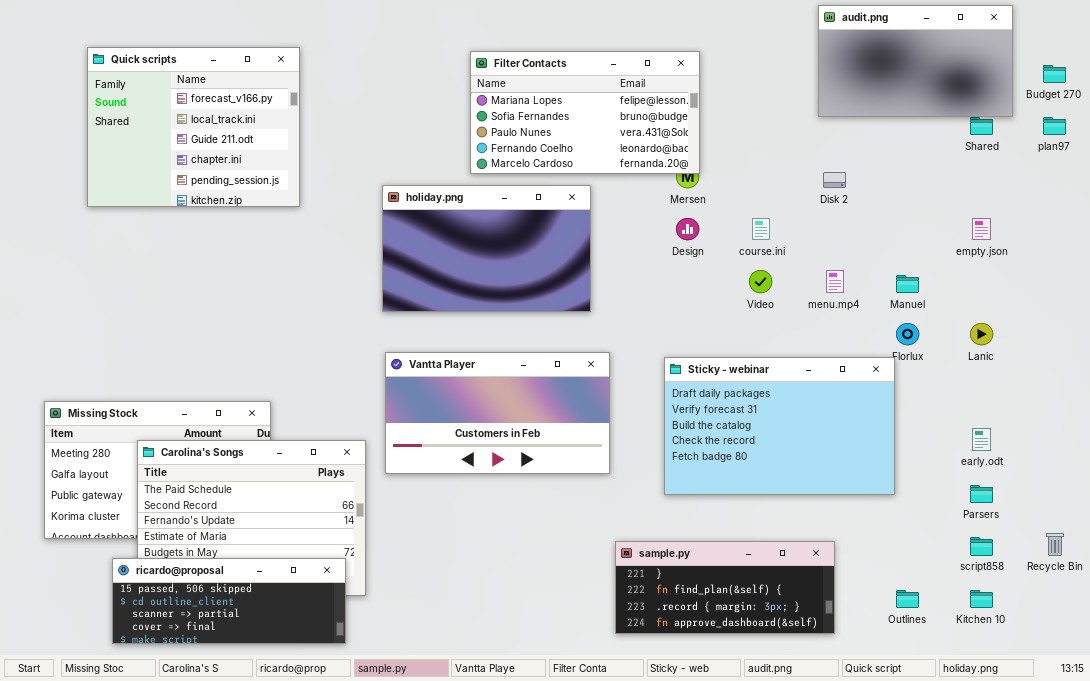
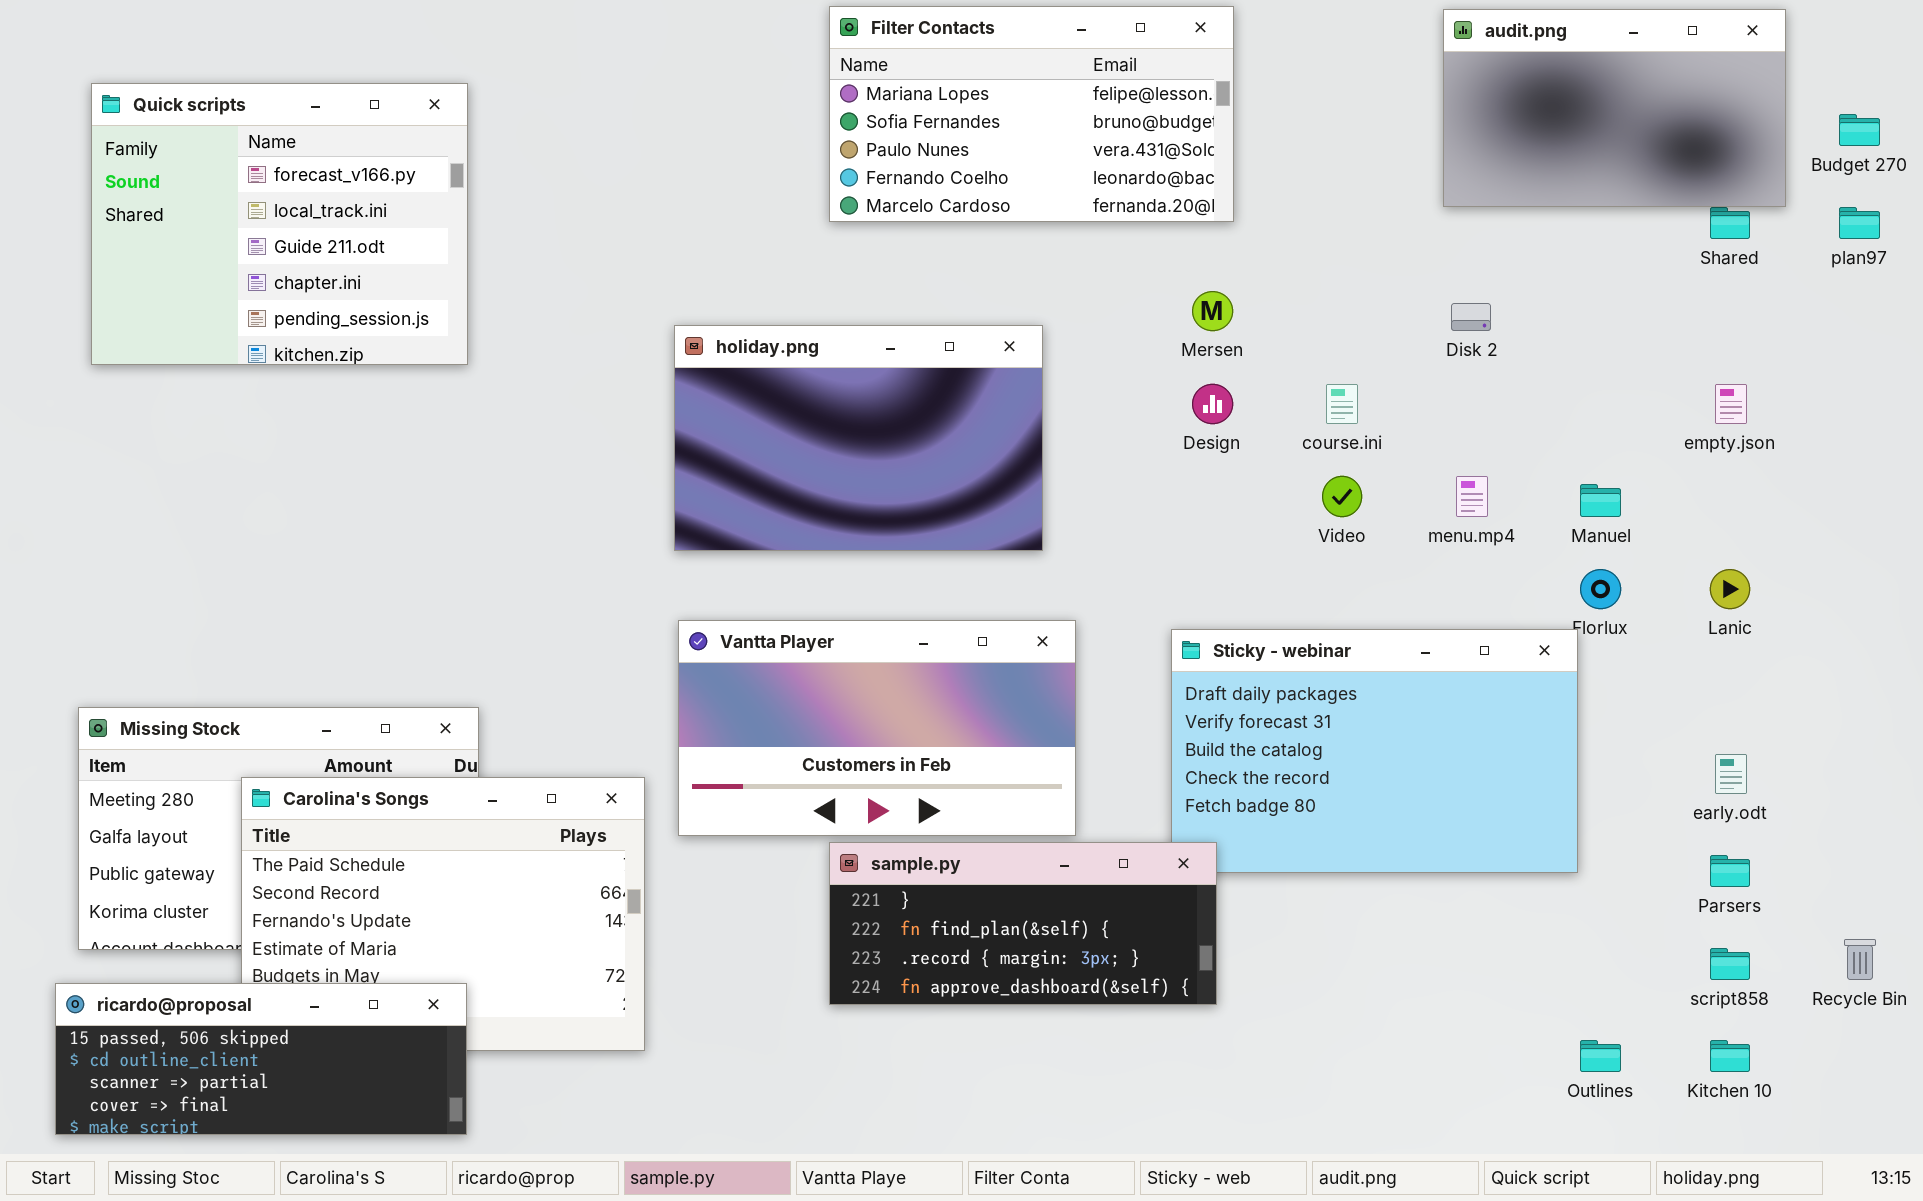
Quick scripts: [87,47,300,207] -> [91,83,468,365], moved
Filter Contacts: [470,51,700,174] -> [829,6,1234,222], moved
sample.py: [615,541,835,634] -> [829,842,1217,1005], moved
ricardo@proposal: [112,558,346,644] -> [55,983,467,1135], moved

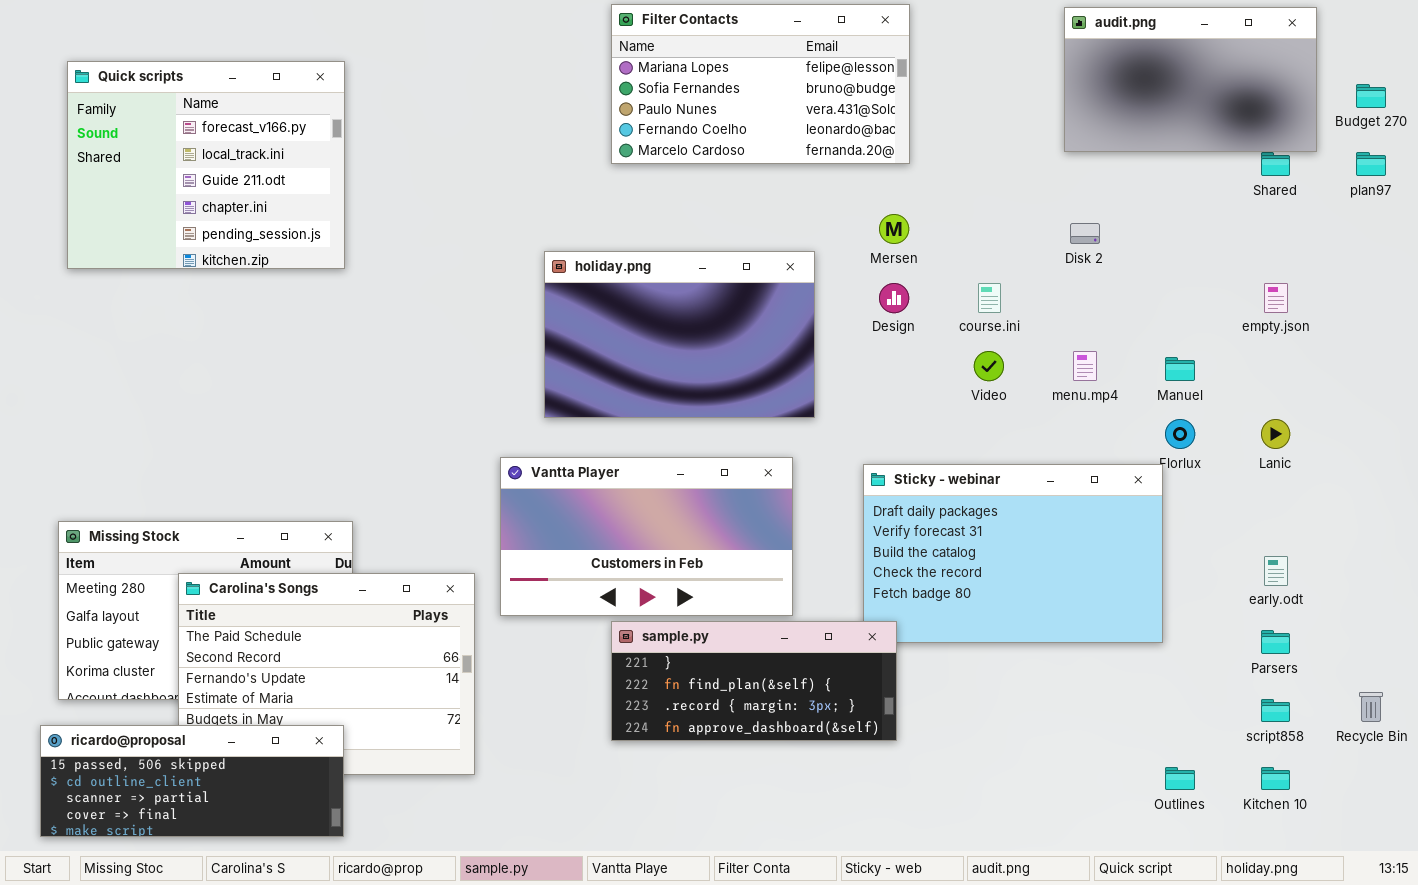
holiday.png: [674,325,1043,551] -> [544,251,815,418], moved

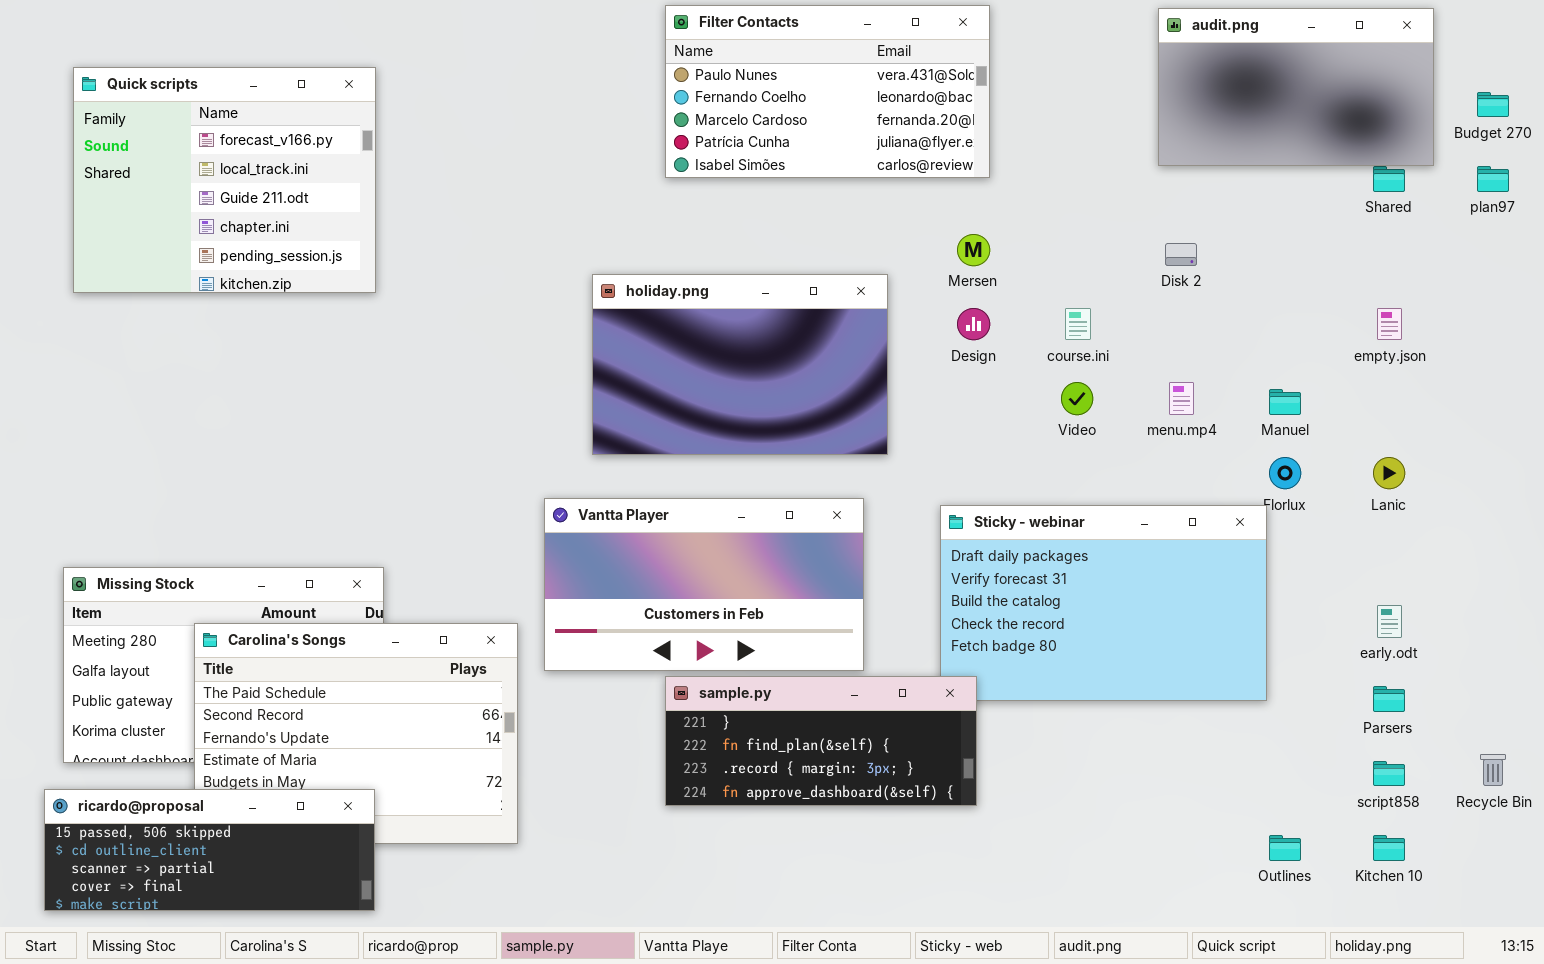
Filter Contacts: [611,4,910,164] -> [665,5,990,178], scrolled down 2 rows

